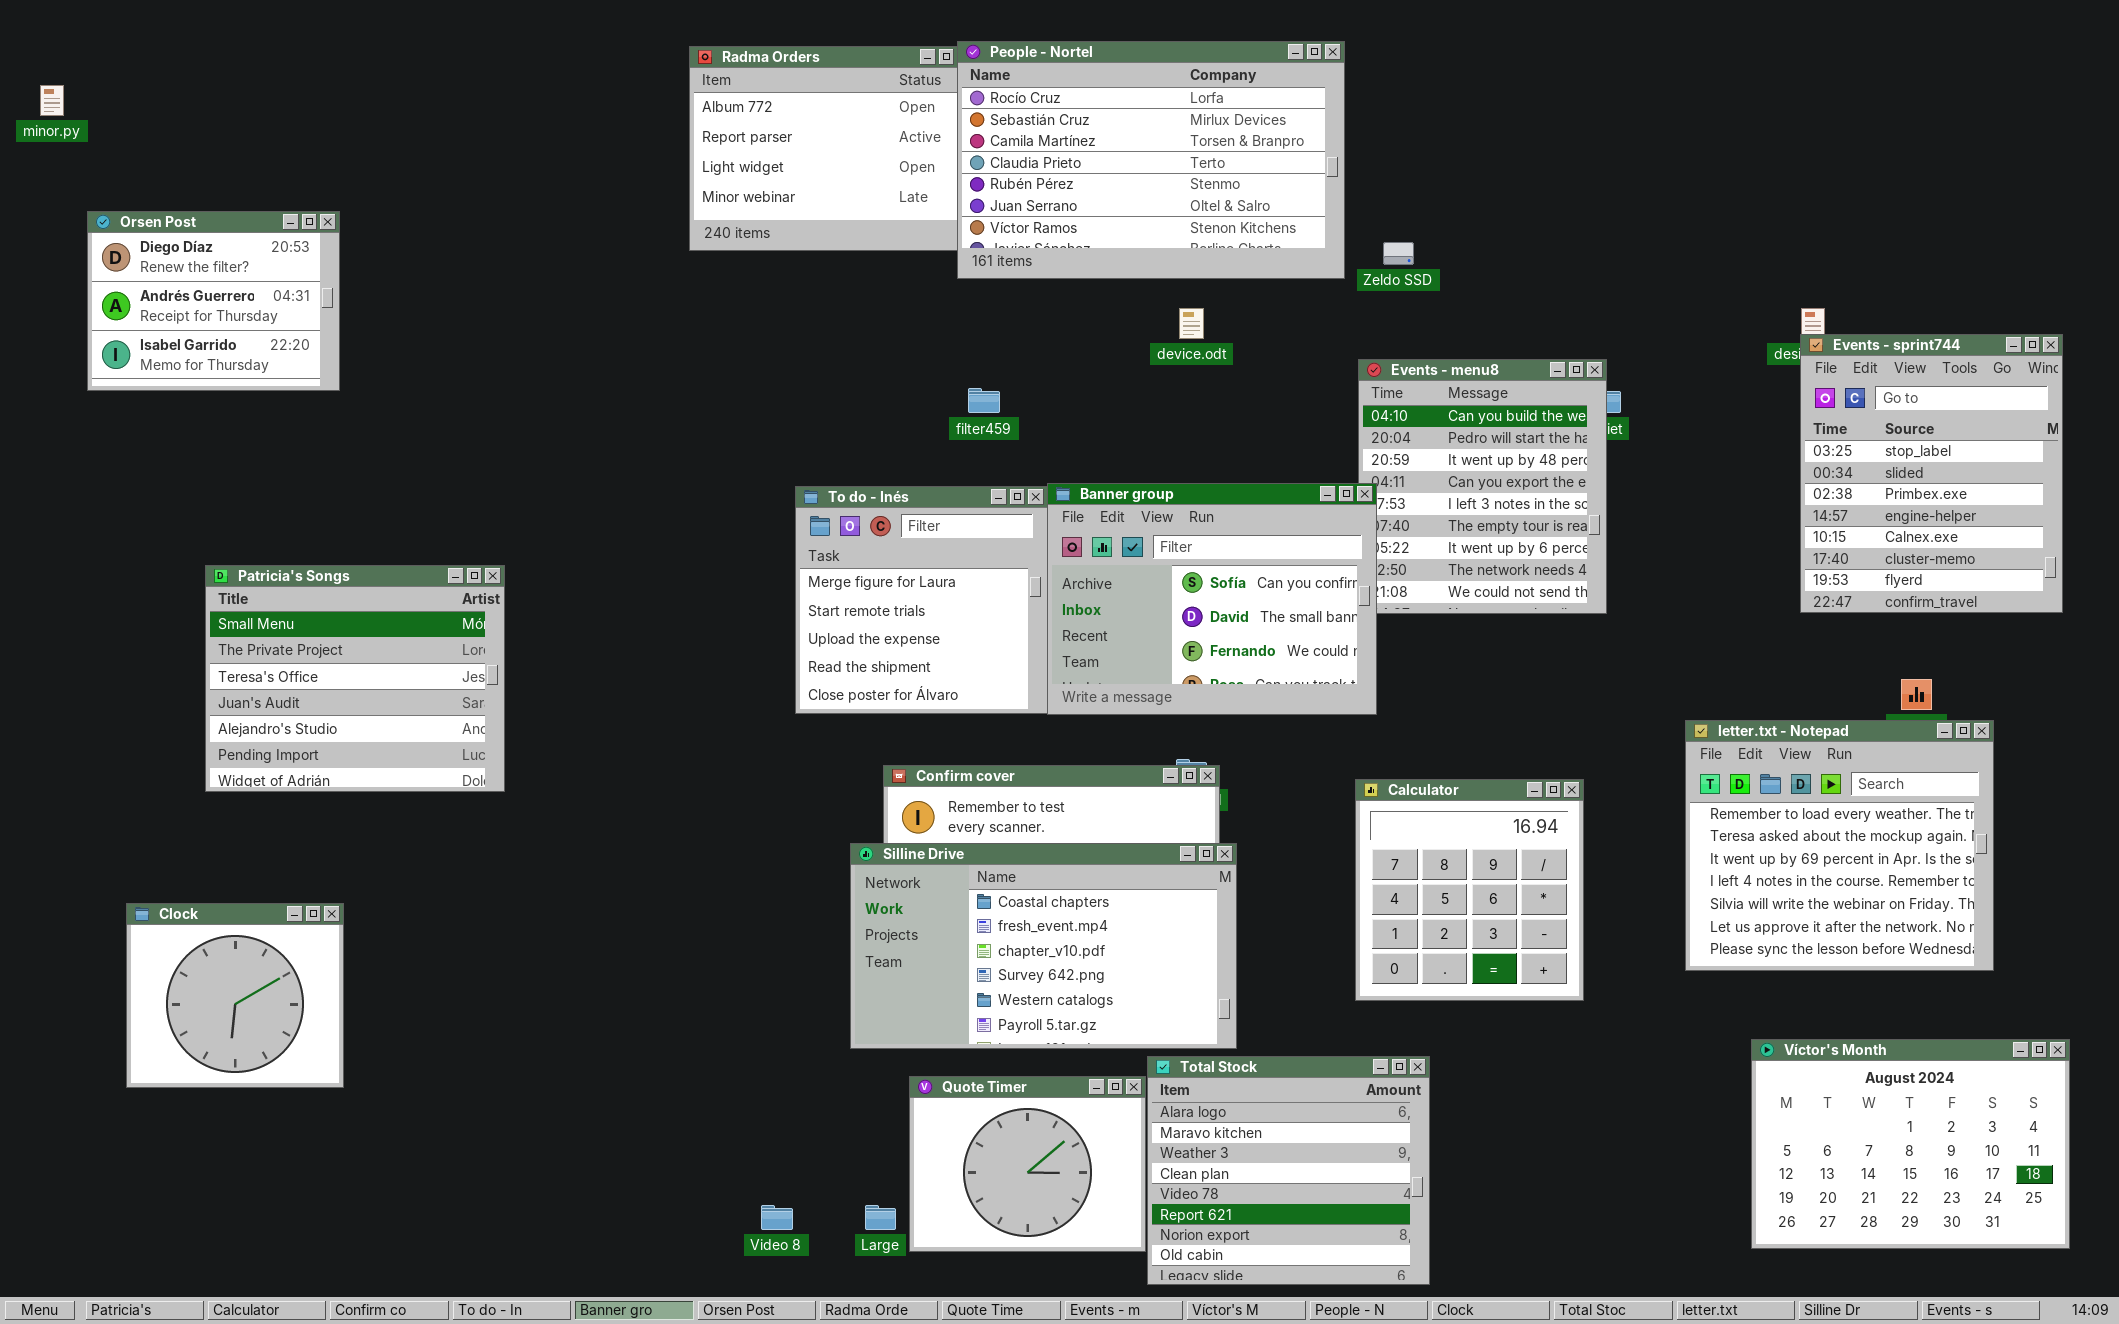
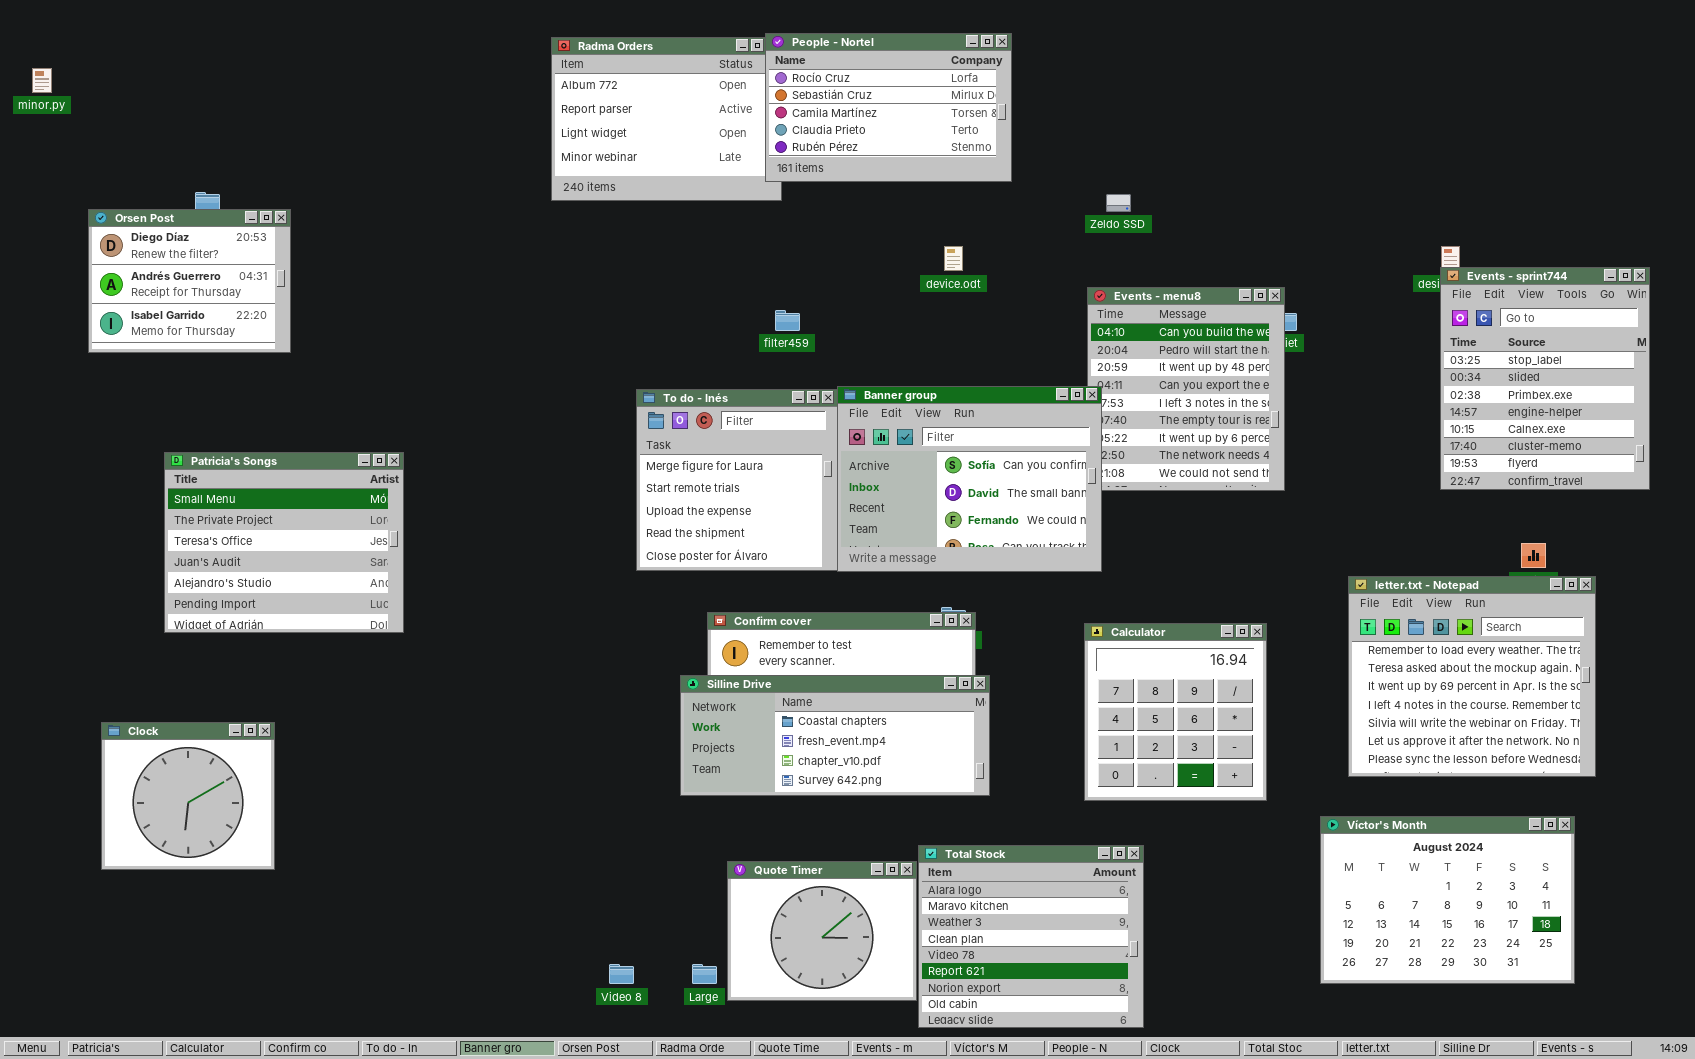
People - Nortel: [957,41,1345,279] -> [765,33,1012,182], resized
Orsen Post: [87,211,340,391] -> [88,209,291,353], moved
Silline Drive: [850,843,1237,1049] -> [680,675,990,796], resized
Víctor's Month: [1751,1039,2070,1249] -> [1320,816,1575,984], moved

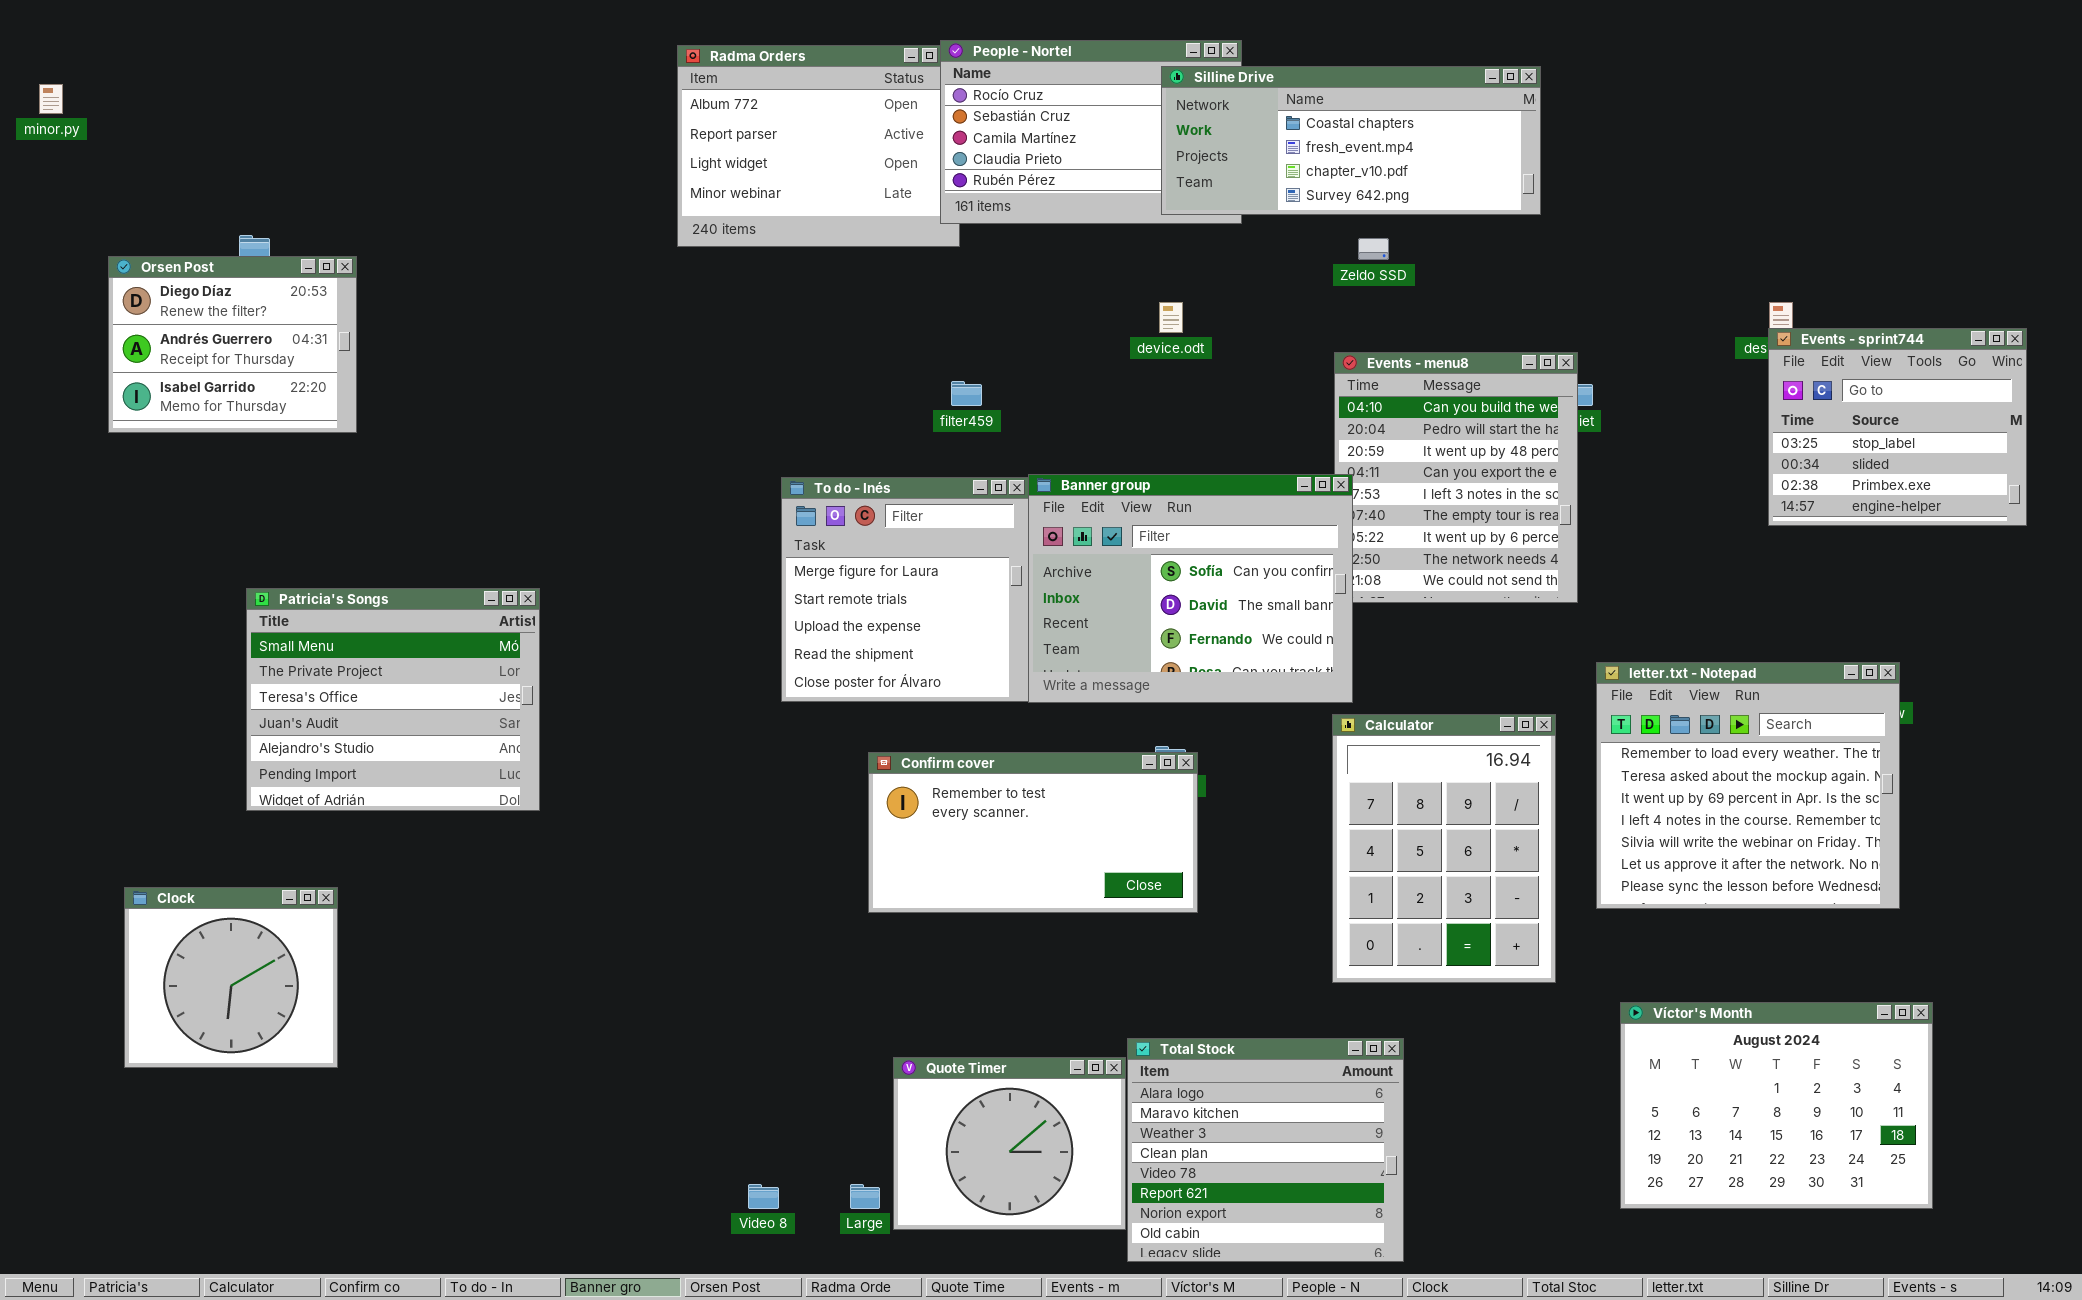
Events - sprint744: [1440,267,1650,490] -> [1768,328,2027,526], resized
Patricia's Songs: [164,452,404,633] -> [246,588,540,811], moved
letter.txt - Notepad: [1348,576,1596,777] -> [1596,662,1900,909], moved
Calculator: [1084,623,1267,801] -> [1332,714,1556,983], resized
Silline Drive: [680,675,990,796] -> [1161,66,1541,215], moved

